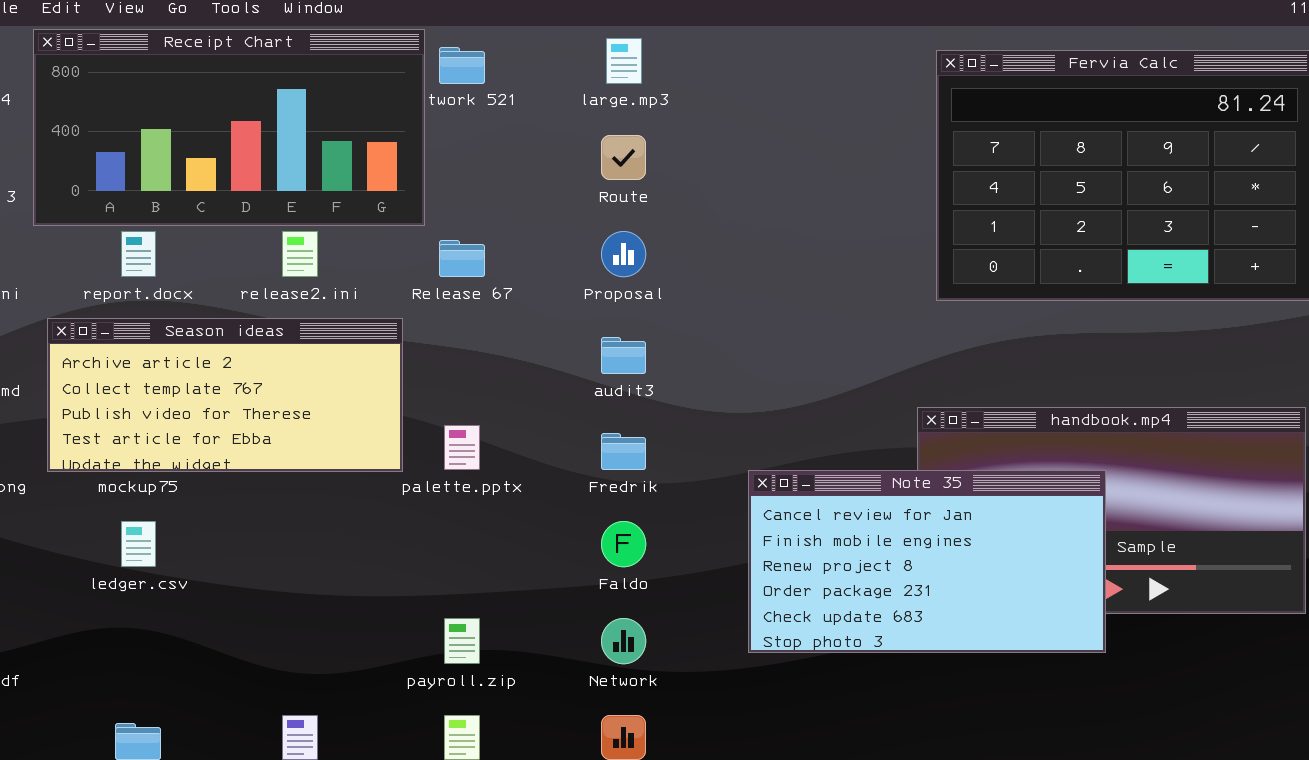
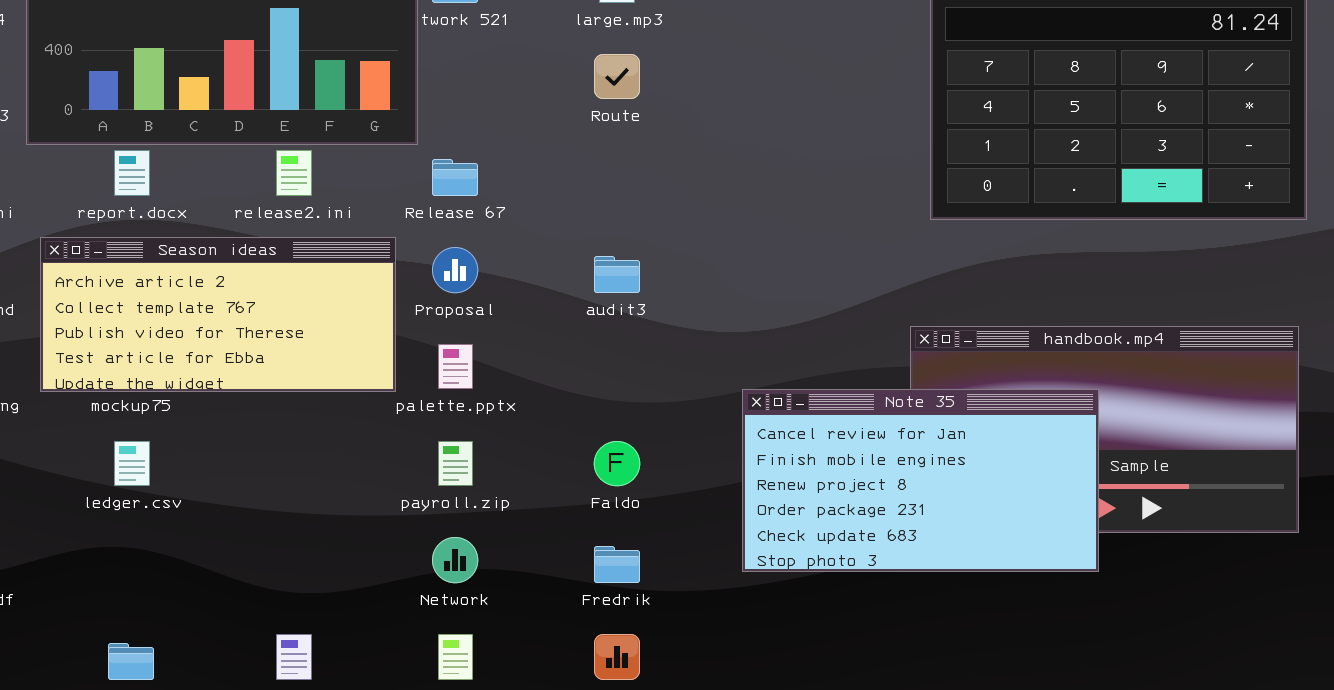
Proposal: [601,231,646,277] -> [432,247,478,293], moved
Fredrik: [601,433,646,470] -> [594,546,640,583], moved
payroll.zip: [444,618,480,664] -> [438,441,473,486], moved
Network: [601,618,646,664] -> [432,537,478,583], moved

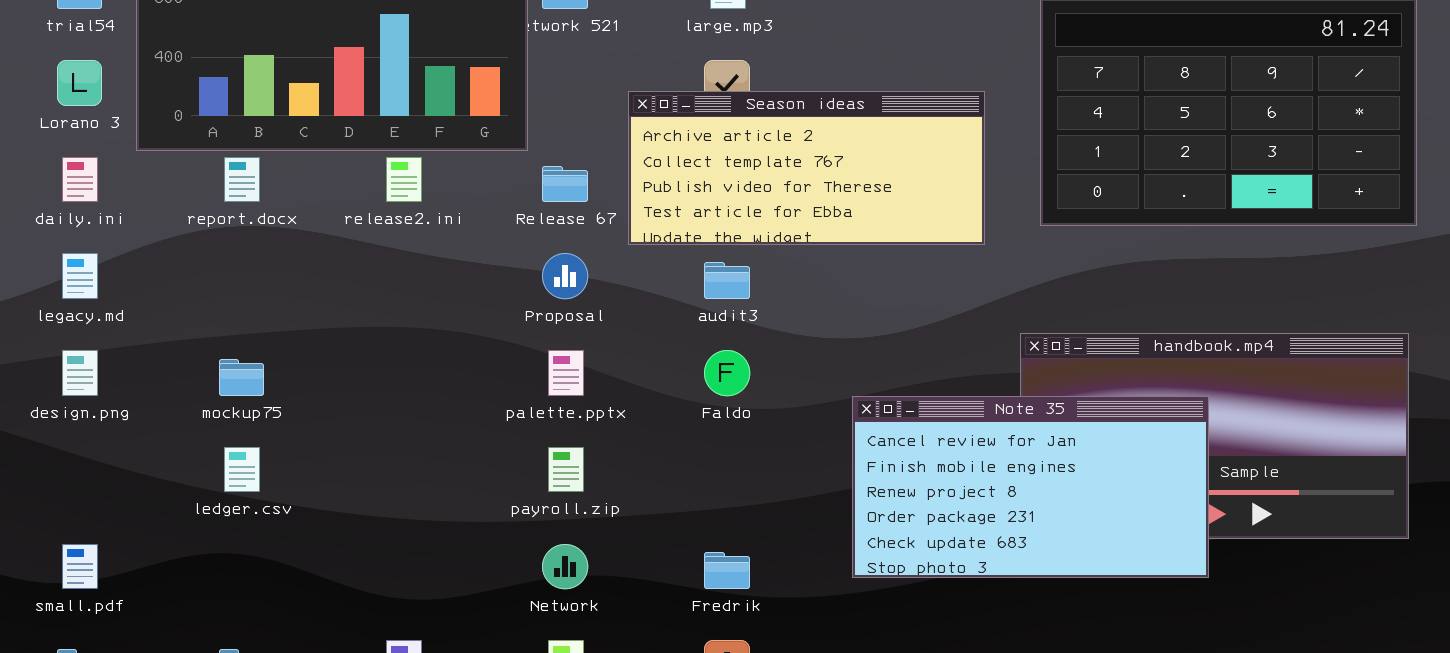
Season ideas: [40,237,396,392] -> [628,91,985,245], moved
Faldo: [594,441,640,486] -> [704,350,750,396], moved

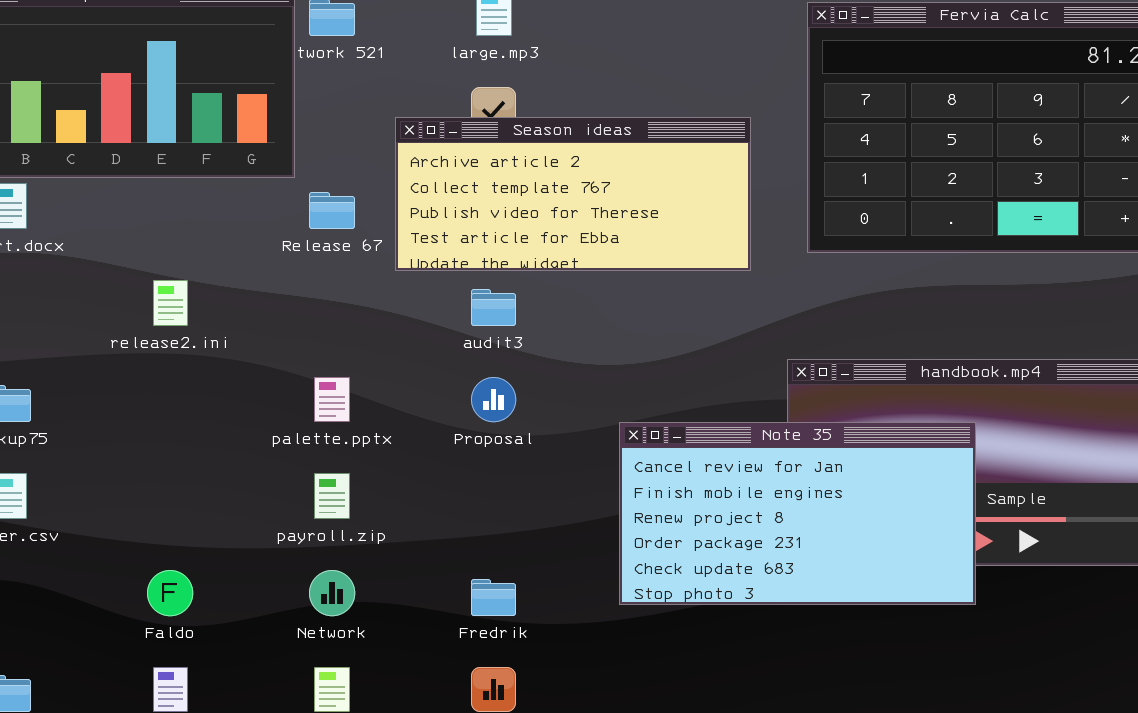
release2.ini: [386,157,422,202] -> [153,280,188,326], moved
Proposal: [542,253,588,299] -> [471,377,516,422], moved
Faldo: [704,350,750,396] -> [147,570,193,616], moved

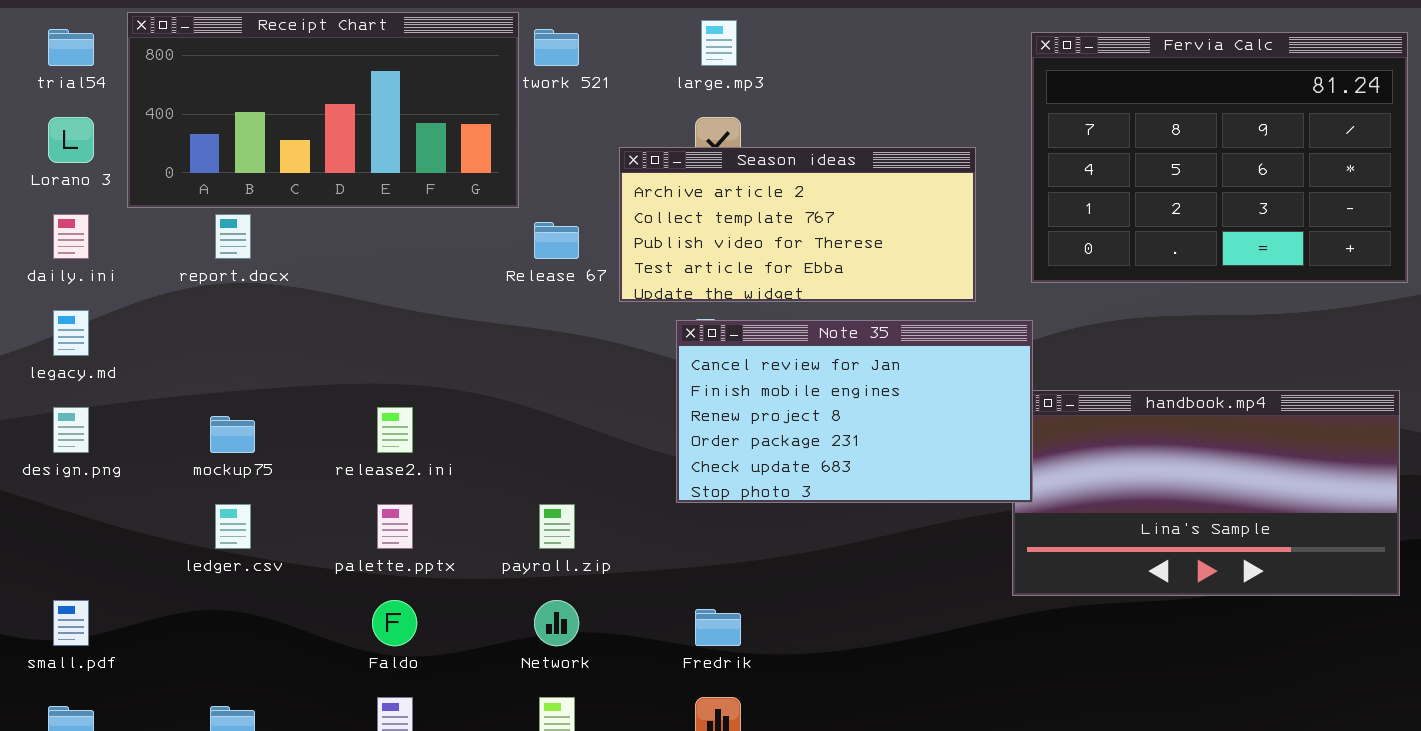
release2.ini: [153,280,188,326] -> [377,407,413,453], moved
palette.pptx: [314,377,350,422] -> [377,504,413,549], moved
Note 35: [619,422,976,605] -> [676,320,1033,503], moved

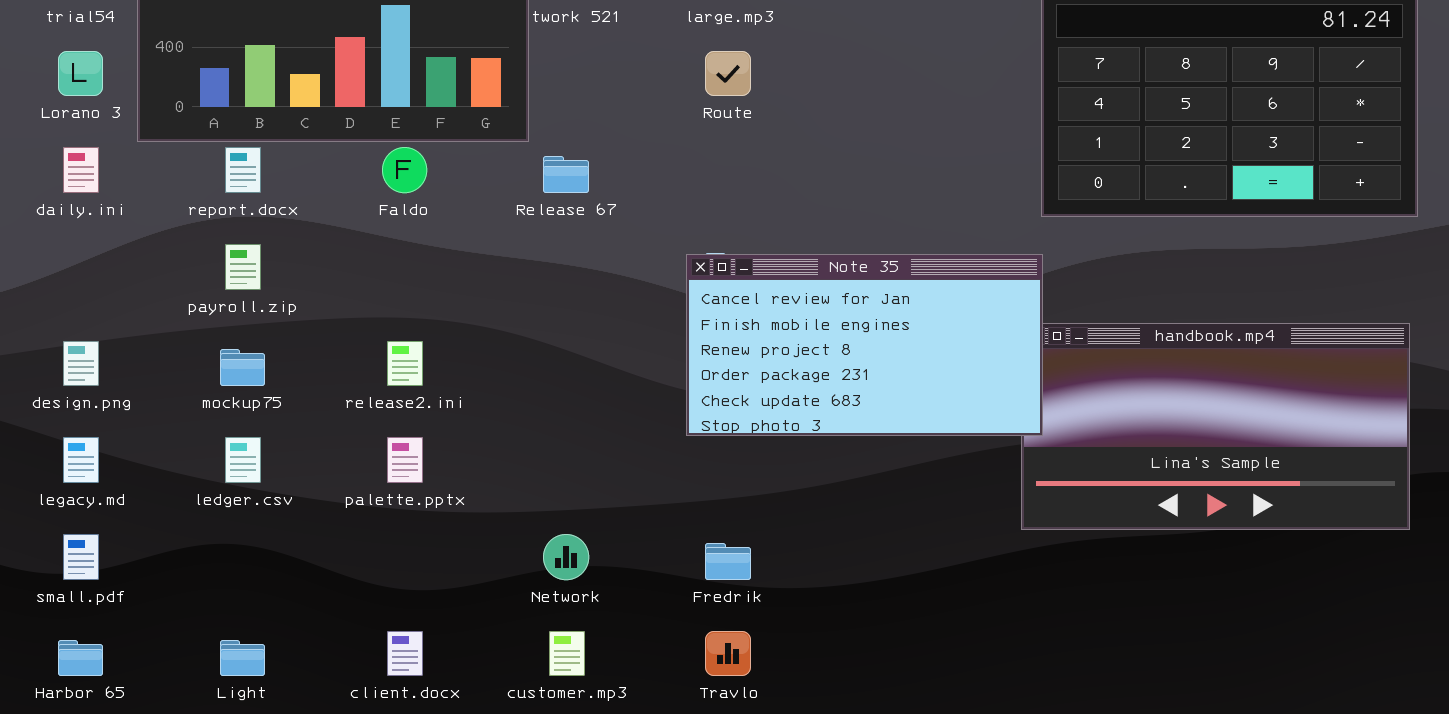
Season ideas: [619,147,976,302] -> none, closed
legacy.md: [53,310,89,356] -> [63,437,99,483], moved
payroll.zip: [539,504,575,549] -> [225,244,261,290], moved
Faldo: [372,600,417,646] -> [382,147,427,193], moved

